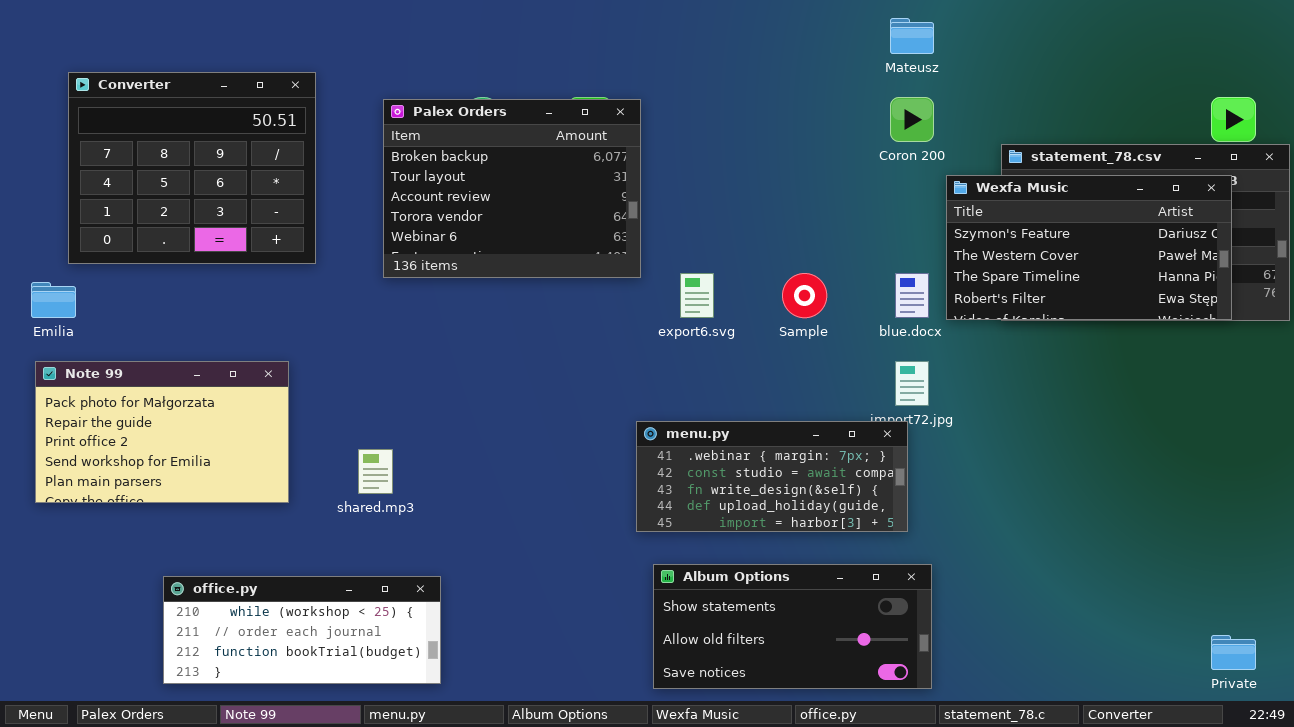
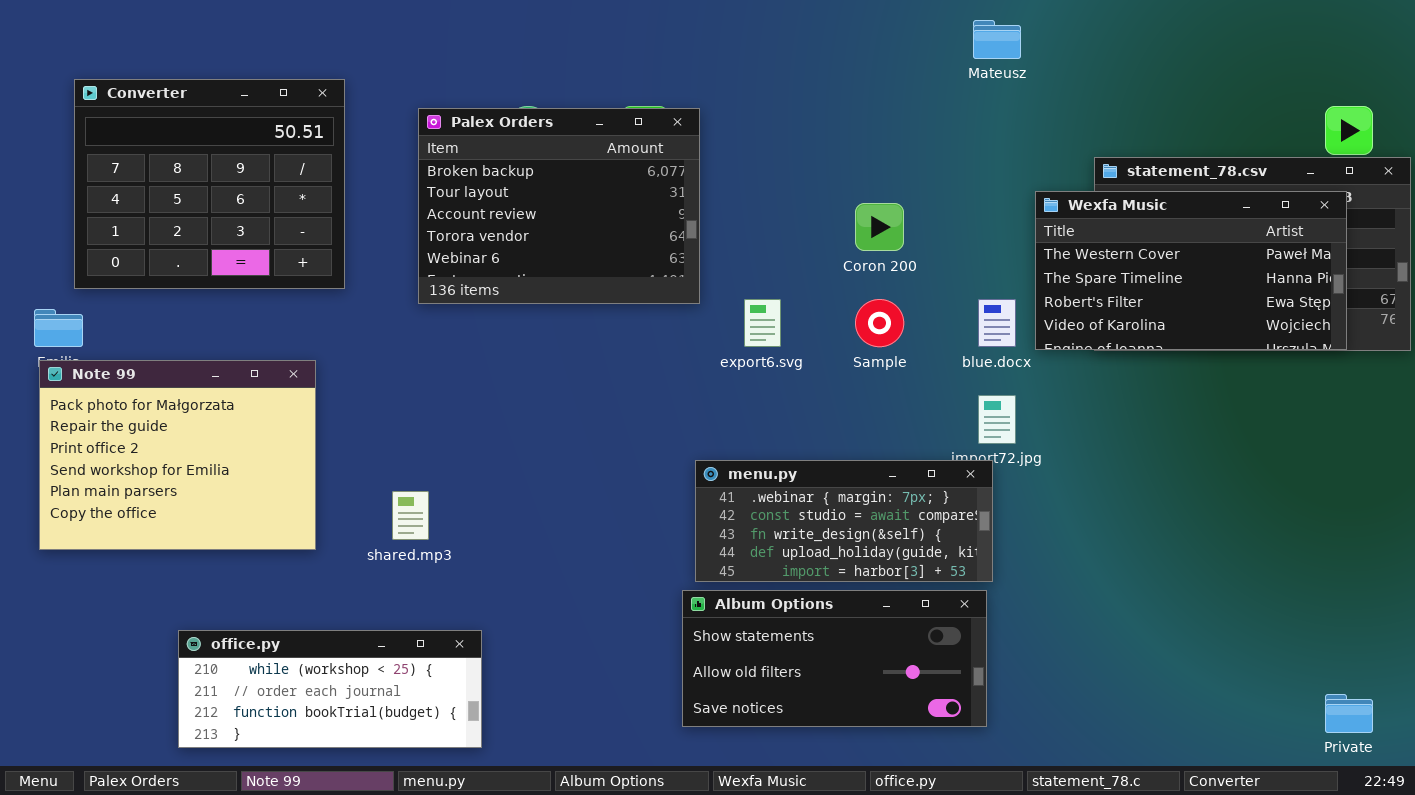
Coron 200: [890,97,934,142] -> [855,203,904,251], moved
Wexfa Music: [946,175,1232,320] -> [1035,191,1347,350], scrolled down 1 row
Note 99: [35,361,289,503] -> [39,360,316,550], resized
Album Options: [653,564,932,689] -> [682,590,987,727], moved

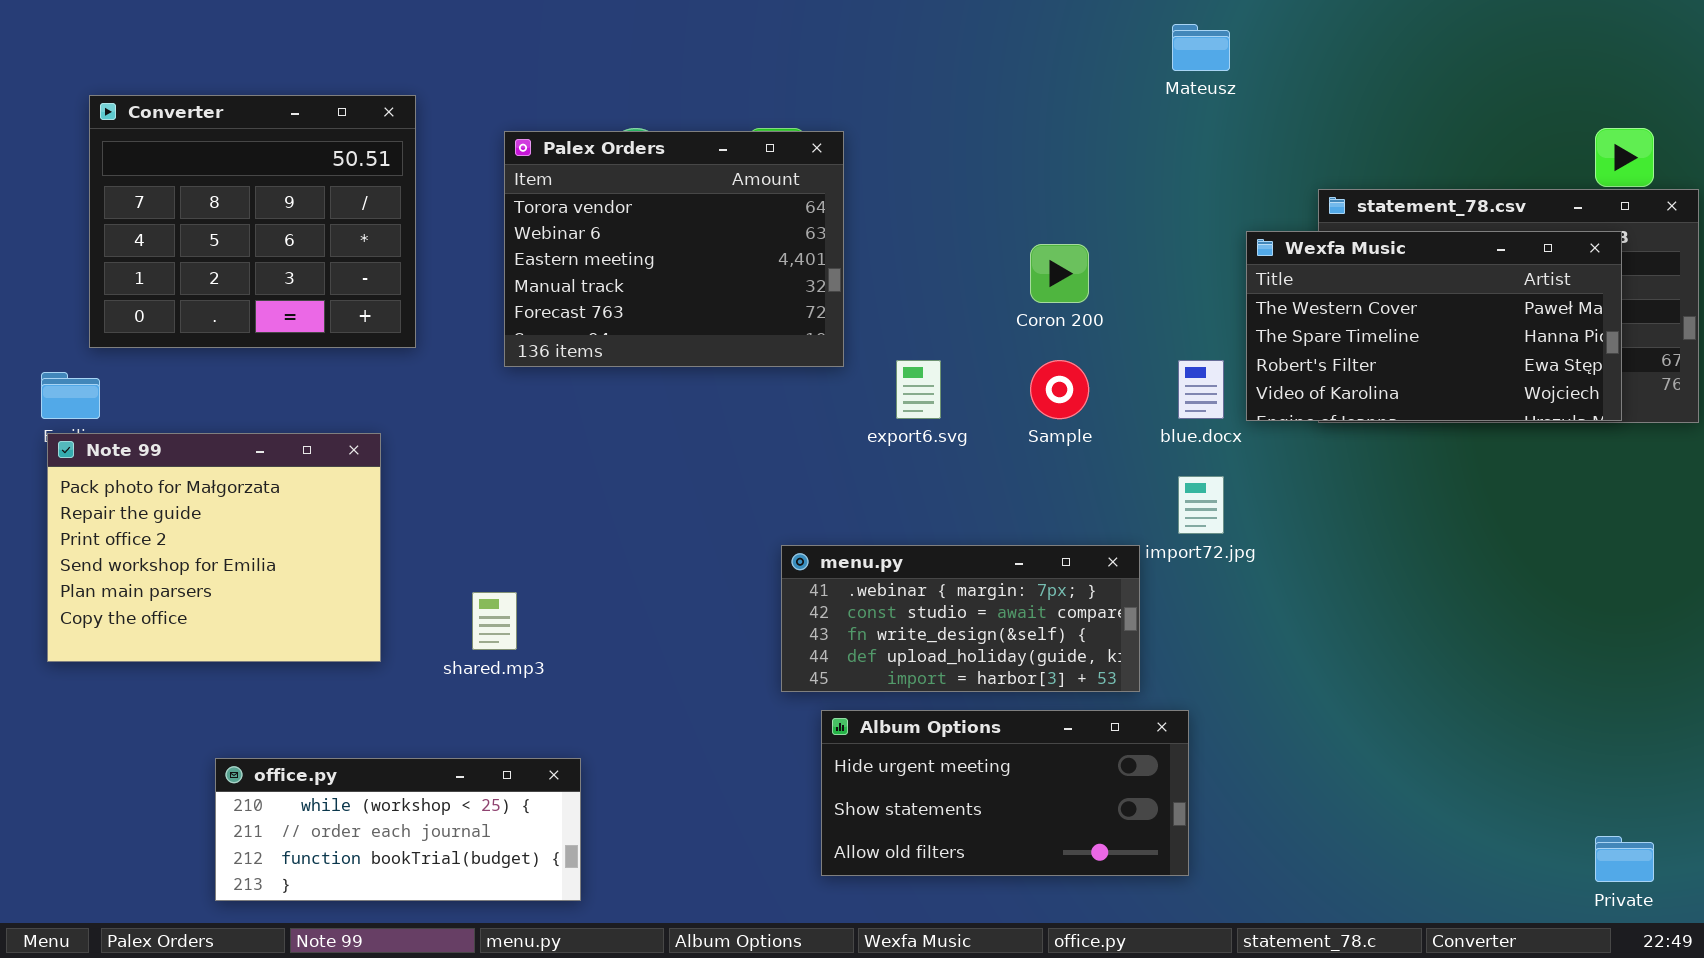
Palex Orders: [418,108,700,304] -> [504,131,844,367], scrolled down 3 rows
menu.py: [695,460,993,582] -> [781,545,1140,692], moved
Album Options: [682,590,987,727] -> [821,710,1189,876], scrolled up 1 row

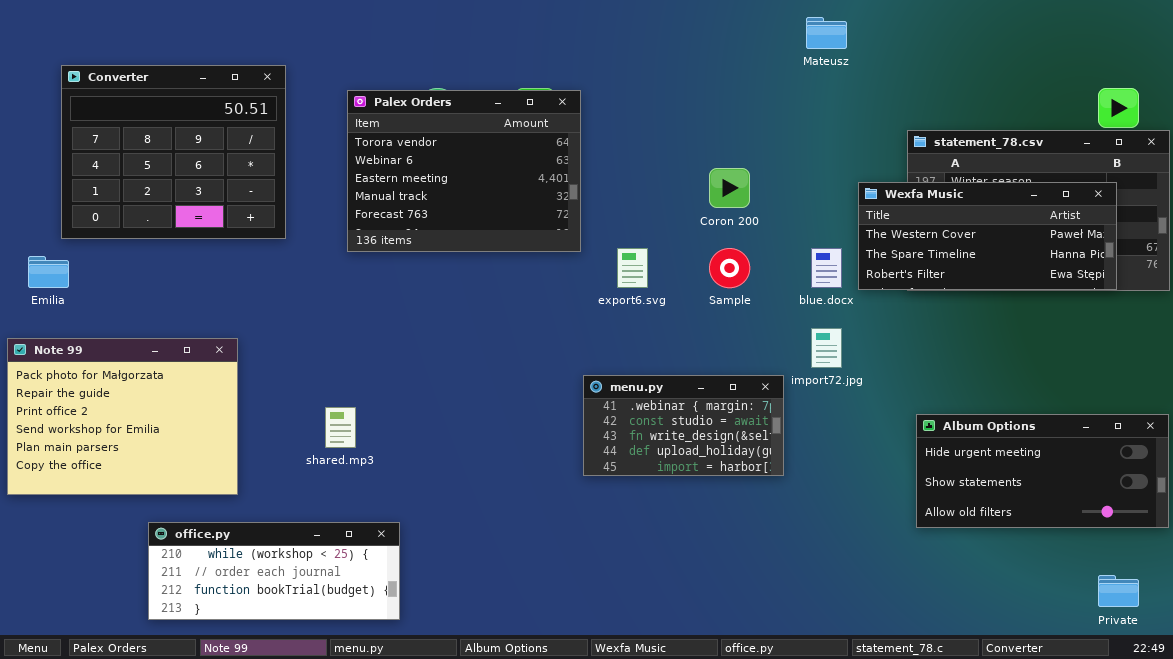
Wexfa Music: [1246,231,1622,421] -> [858,182,1117,290], resized
Note 99: [47,433,381,662] -> [7,338,238,495], moved
menu.py: [781,545,1140,692] -> [583,375,784,476], resized
Album Options: [821,710,1189,876] -> [916,414,1169,528], moved

